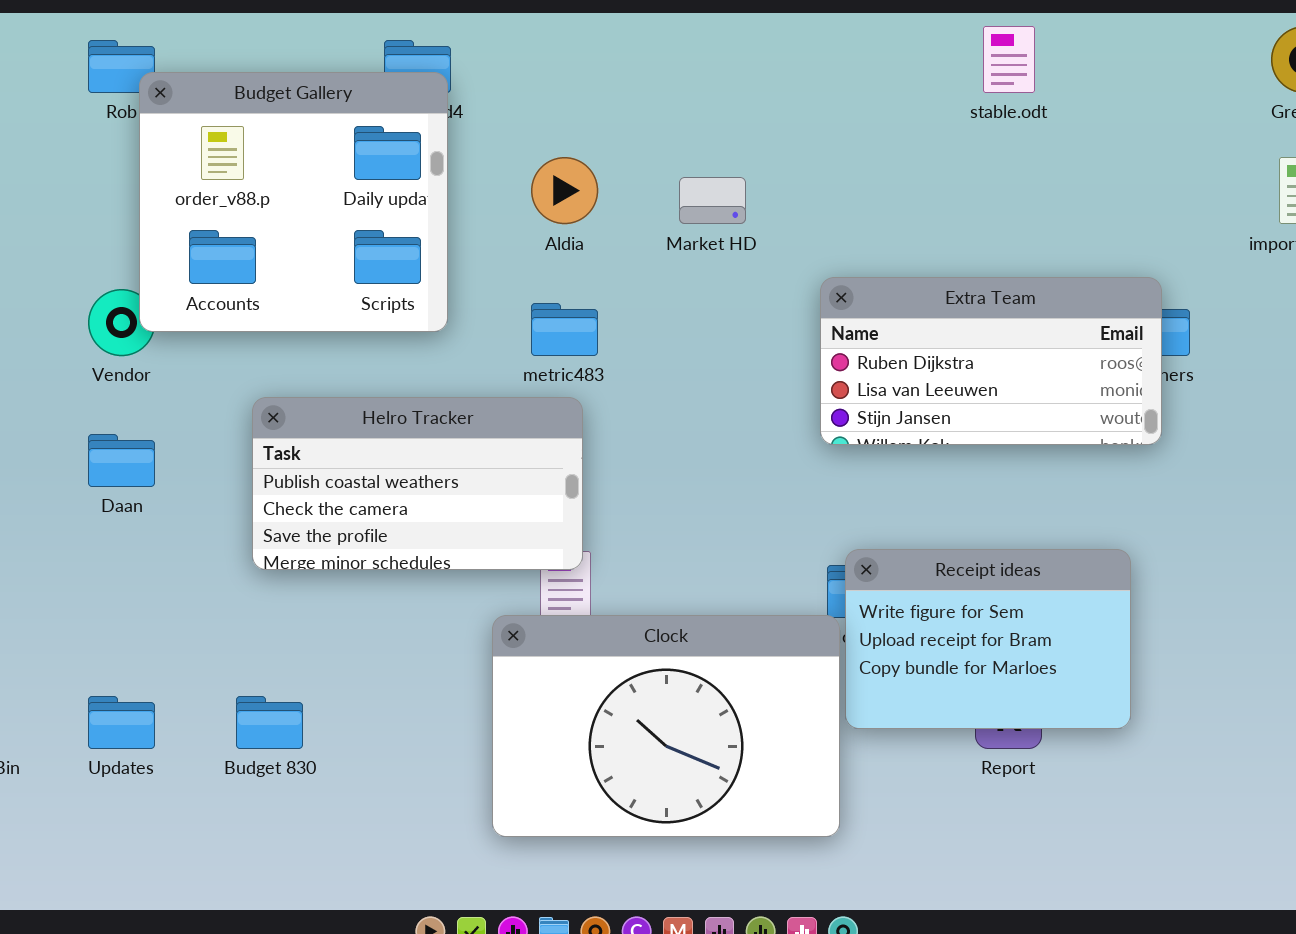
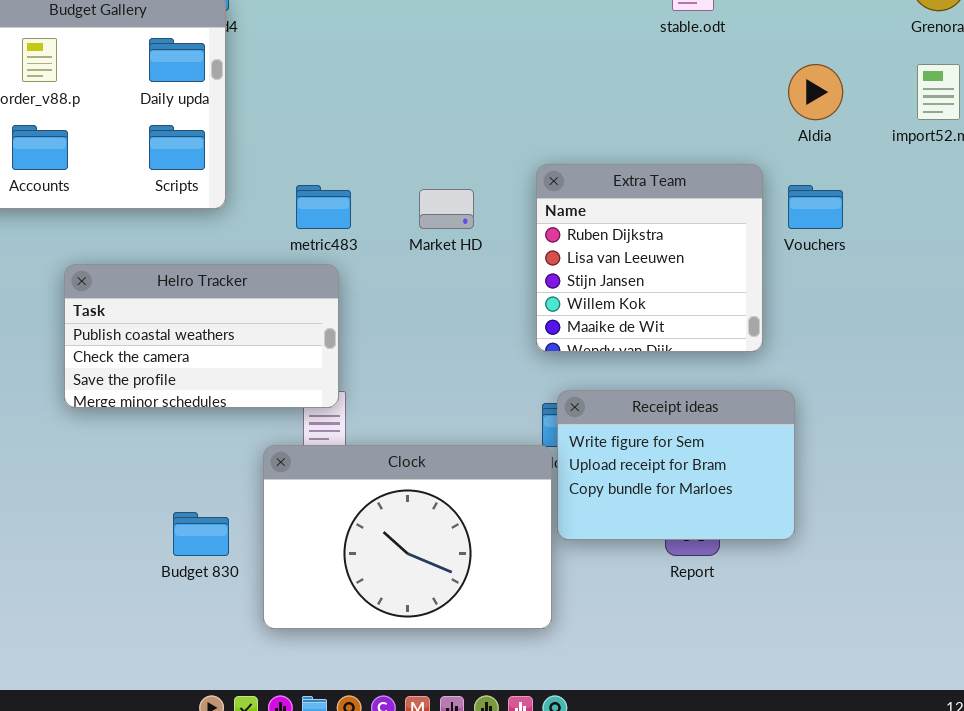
Aldia: [531,157,598,224] -> [788,64,843,120], moved
Market HD: [679,177,746,224] -> [419,189,474,229], moved
Extra Team: [820,277,1162,445] -> [536,164,763,352], resized
Budget 830: [236,696,303,749] -> [173,512,229,556], moved

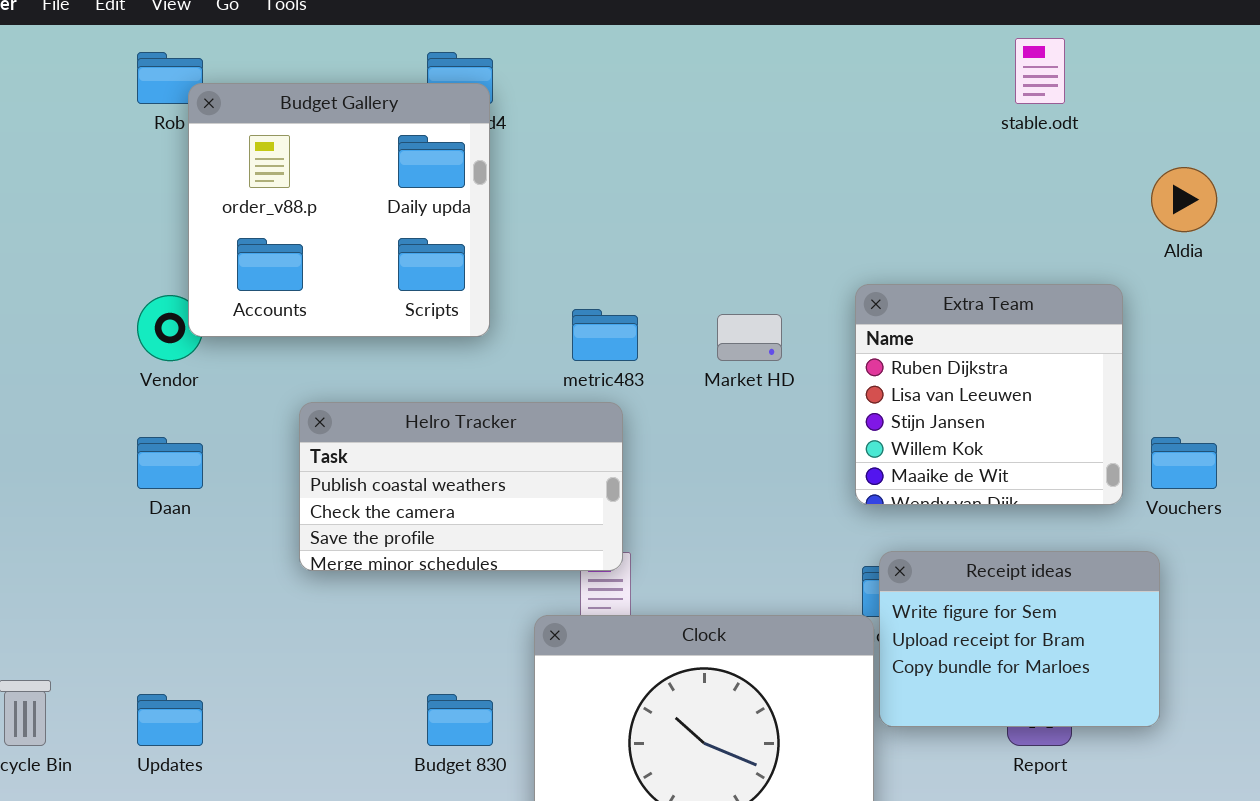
Vouchers: [788,185,843,229] -> [1151,437,1217,489], moved

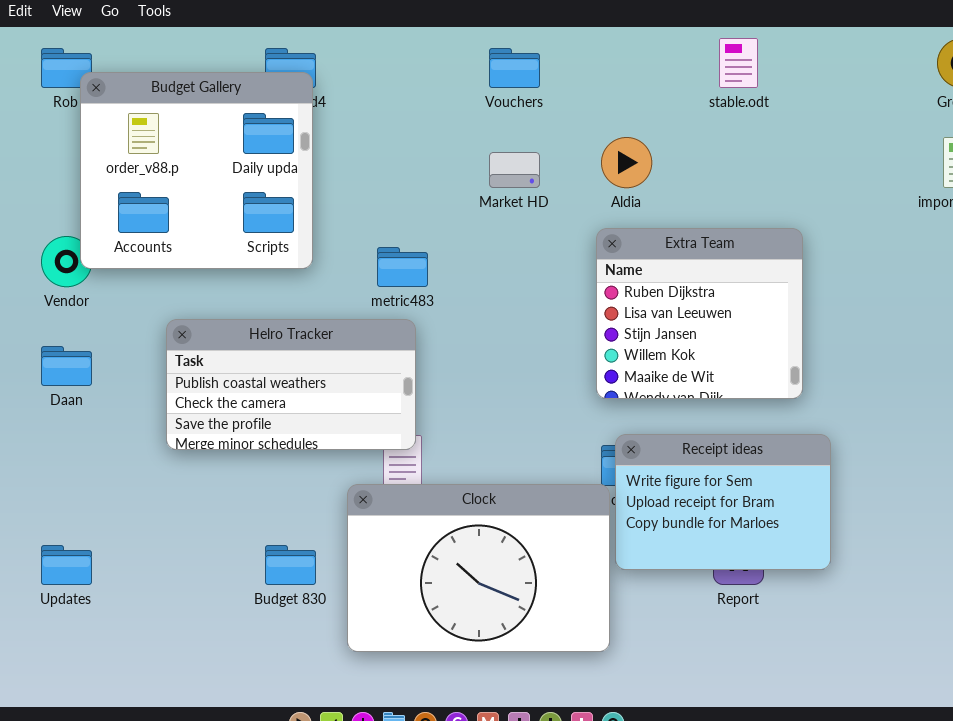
Aldia: [1151,167,1217,232] -> [601,137,652,188], moved
Market HD: [717,314,782,361] -> [489,152,540,188], moved
Vouchers: [1151,437,1217,489] -> [489,48,540,88], moved

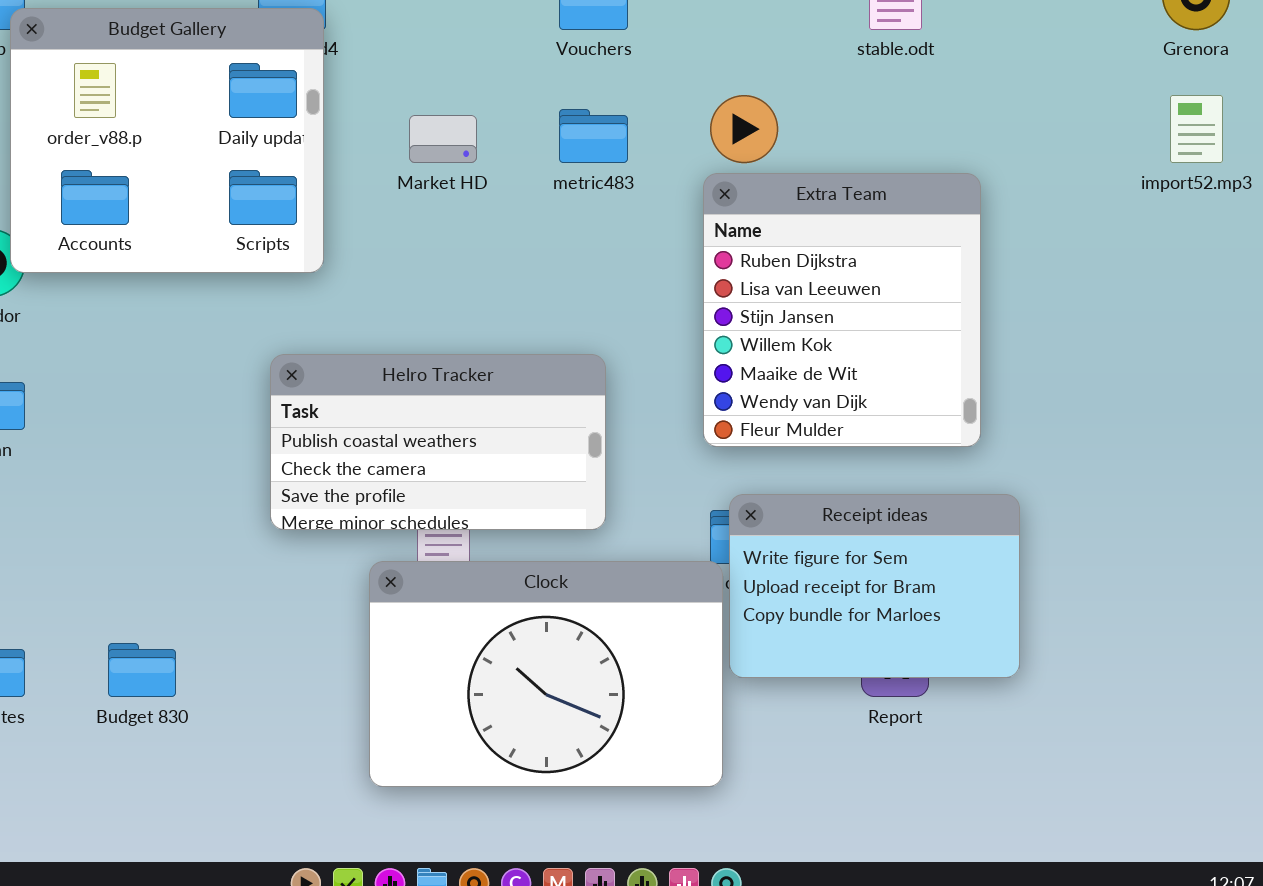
Market HD: [489,152,540,188] -> [409,115,477,163], moved
Extra Team: [596,228,803,399] -> [703,173,981,447], resized
metric483: [377,247,428,287] -> [559,109,628,163], moved
Helro Tracker: [166,319,416,450] -> [270,354,606,530], moved
Budget 830: [265,545,316,585] -> [108,643,176,697], moved

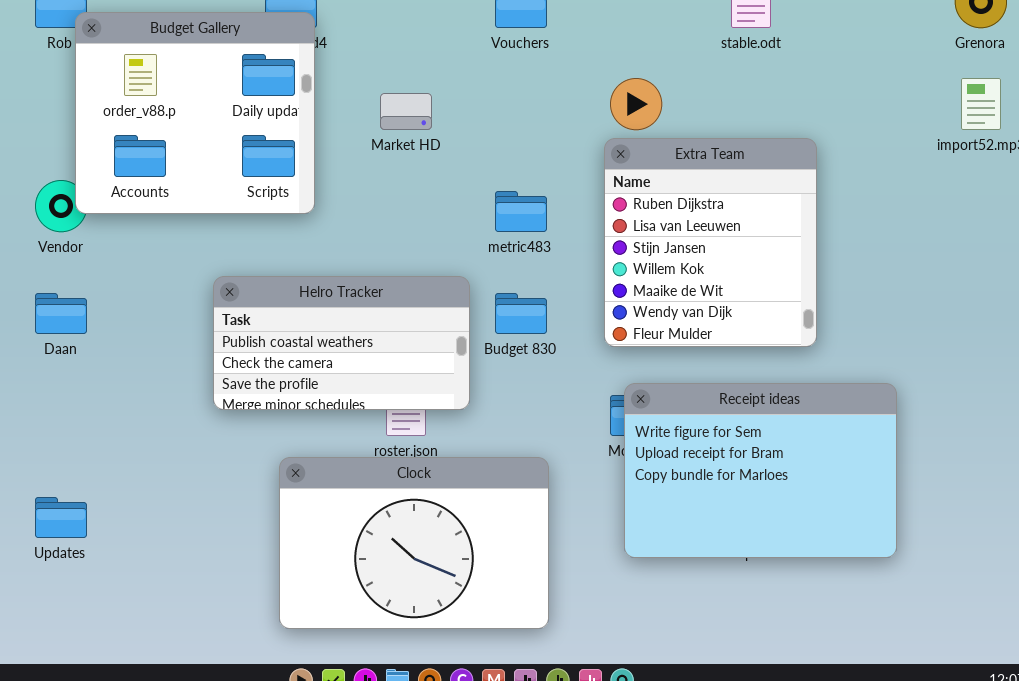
metric483: [559,109,628,163] -> [495,191,547,232], moved
Helro Tracker: [270,354,606,530] -> [213,276,470,410], moved
Receipt ideas: [729,494,1020,678] -> [624,383,897,558], resized
Clock: [369,561,723,787] -> [279,457,549,629], moved
Budget 830: [108,643,176,697] -> [495,293,547,334], moved

